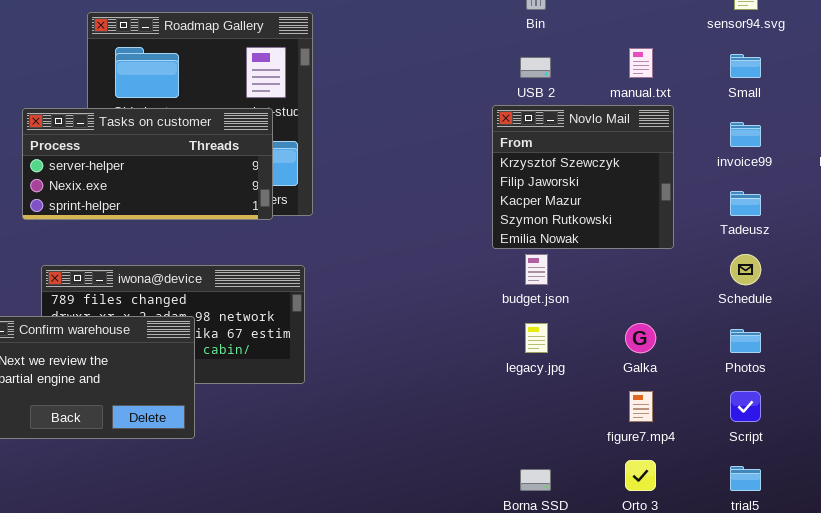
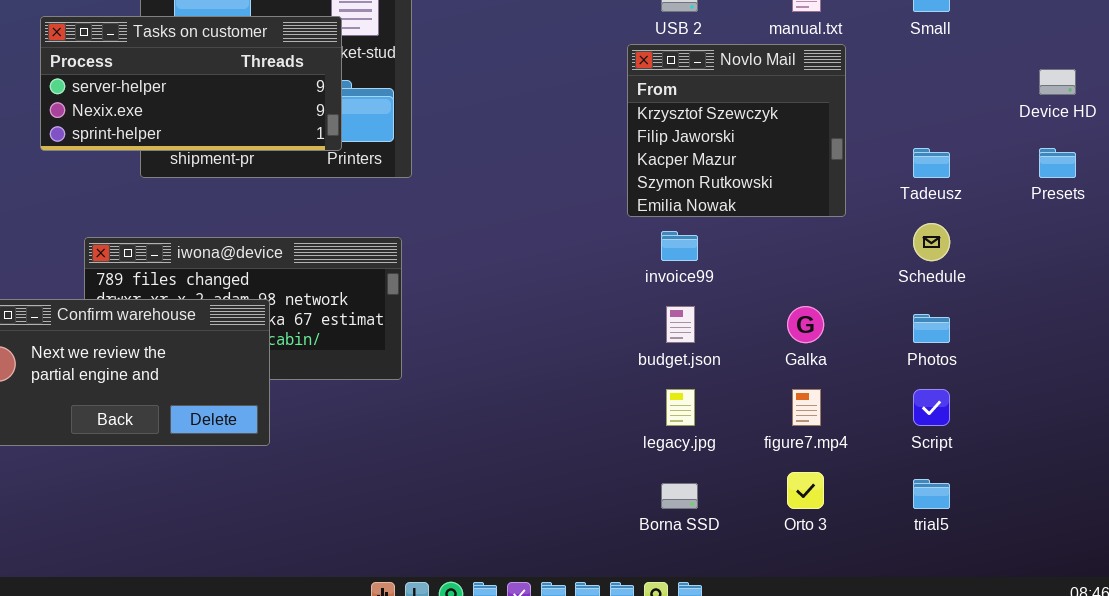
Tasks on customer: [22,108,273,220] -> [40,16,342,151], moved
invoice99: [730,122,761,147] -> [661,231,698,261], moved
budget.json: [525,254,548,285] -> [666,306,695,343], moved
legacy.jpg: [525,323,548,353] -> [666,389,695,426], moved

